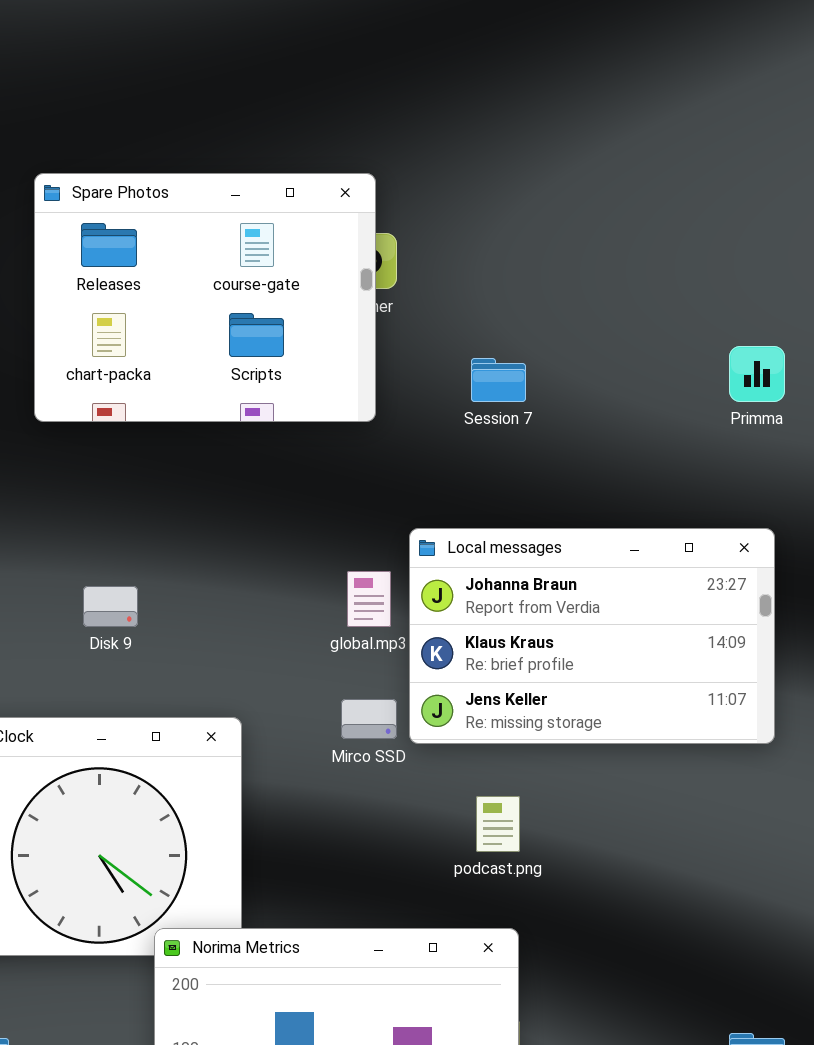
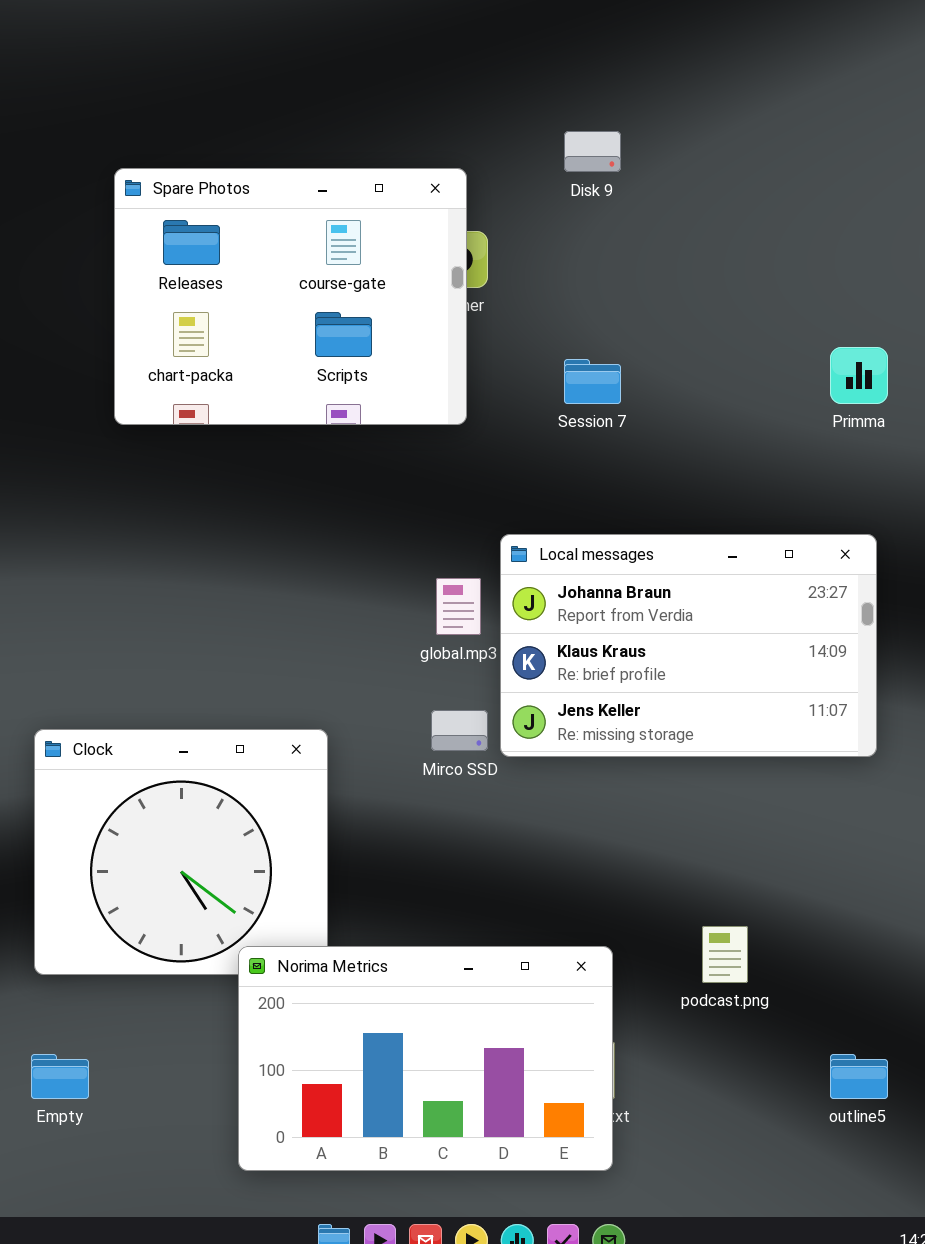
Disk 9: [83,586,138,627] -> [564,131,621,172], moved
podcast.png: [476,796,520,852] -> [702,926,748,983], moved

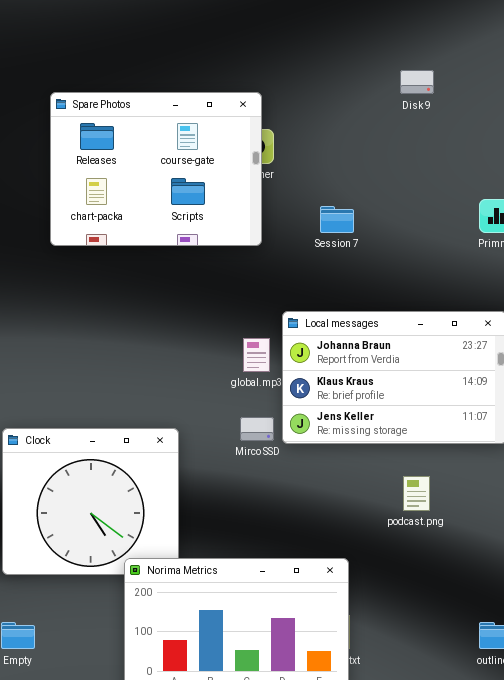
Disk 9: [564,131,621,172] -> [400,70,434,94], moved
podcast.png: [702,926,748,983] -> [403,476,430,511], moved

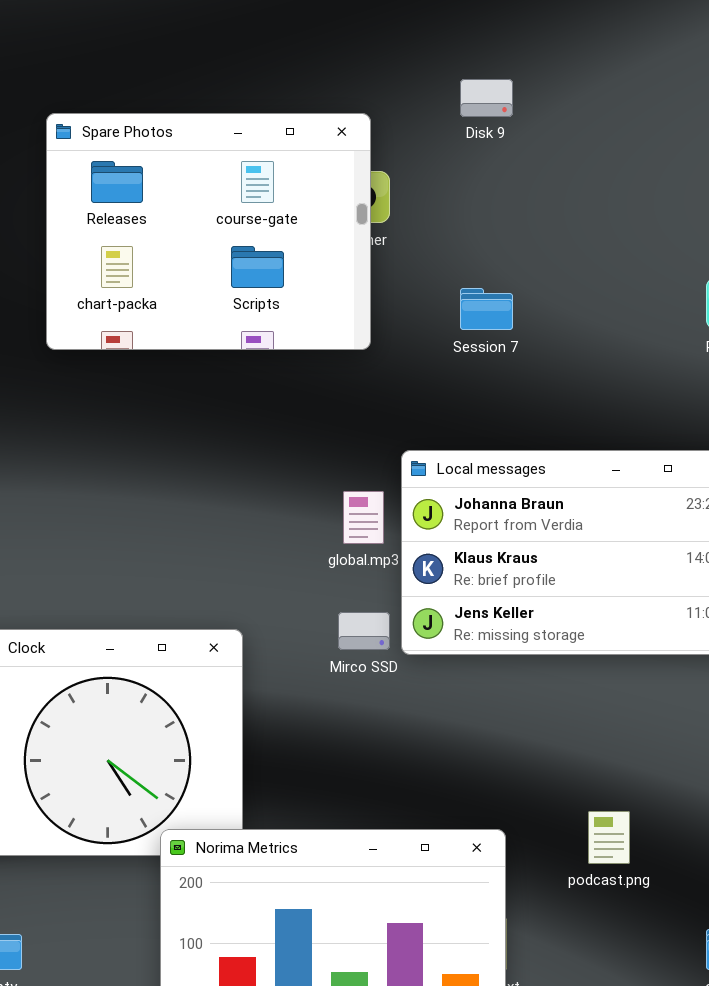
Disk 9: [400,70,434,94] -> [460,79,513,117], moved
podcast.png: [403,476,430,511] -> [588,811,630,864], moved

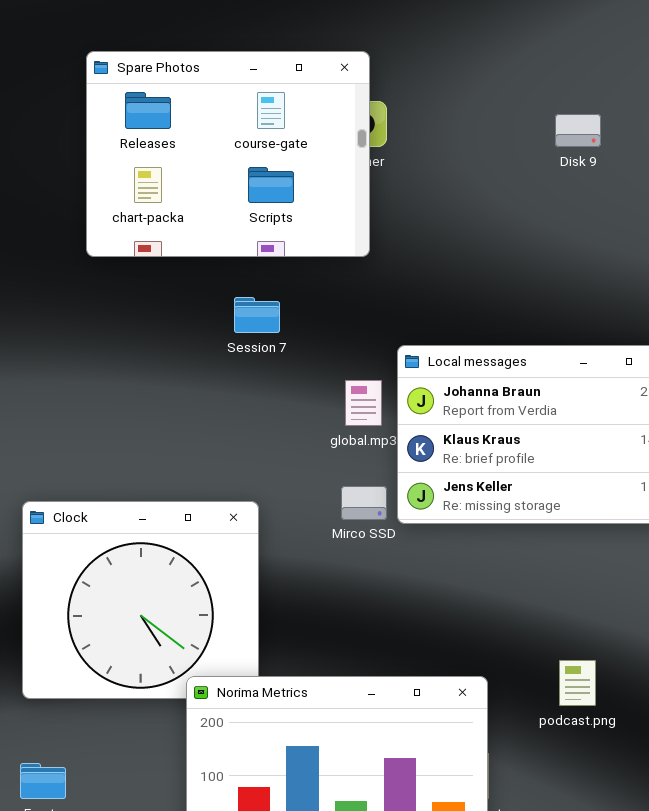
Disk 9: [460,79,513,117] -> [555,114,601,147], moved
Session 7: [460,288,513,330] -> [234,297,280,333], moved

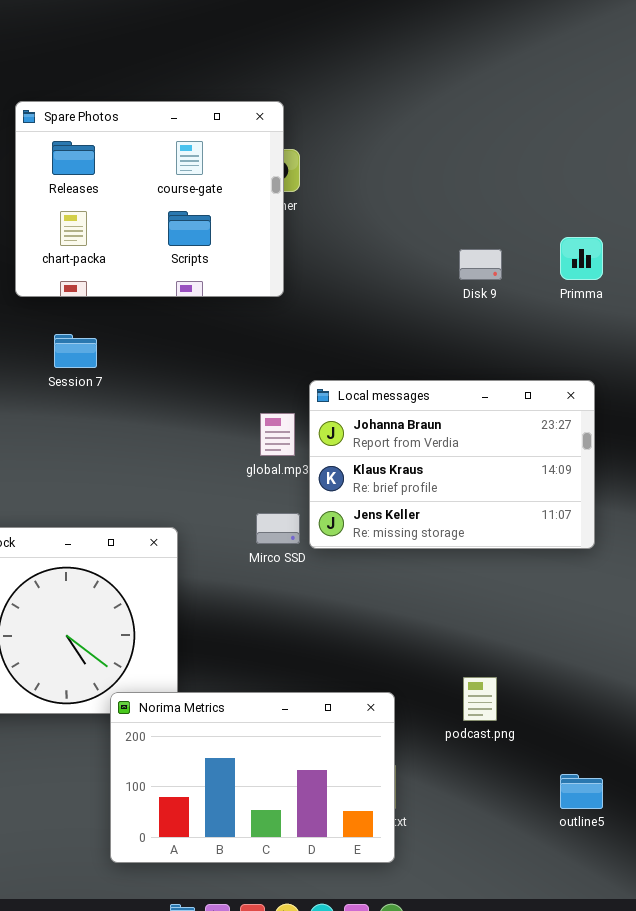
Disk 9: [555,114,601,147] -> [459,249,502,280], moved
Session 7: [234,297,280,333] -> [54,334,97,368], moved

